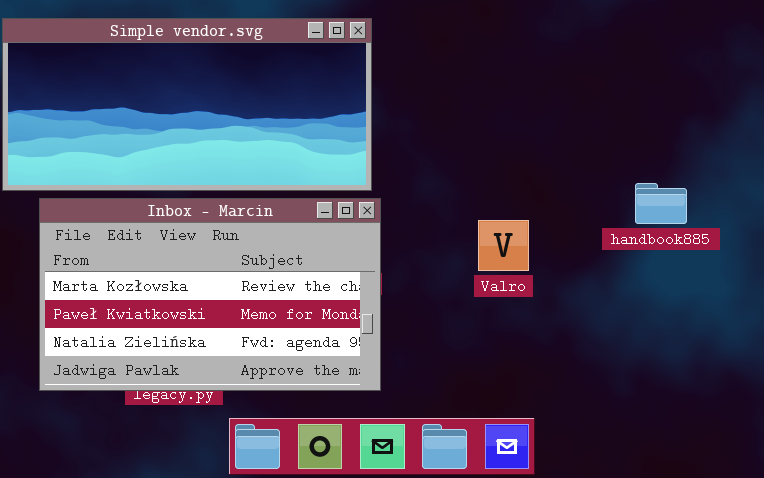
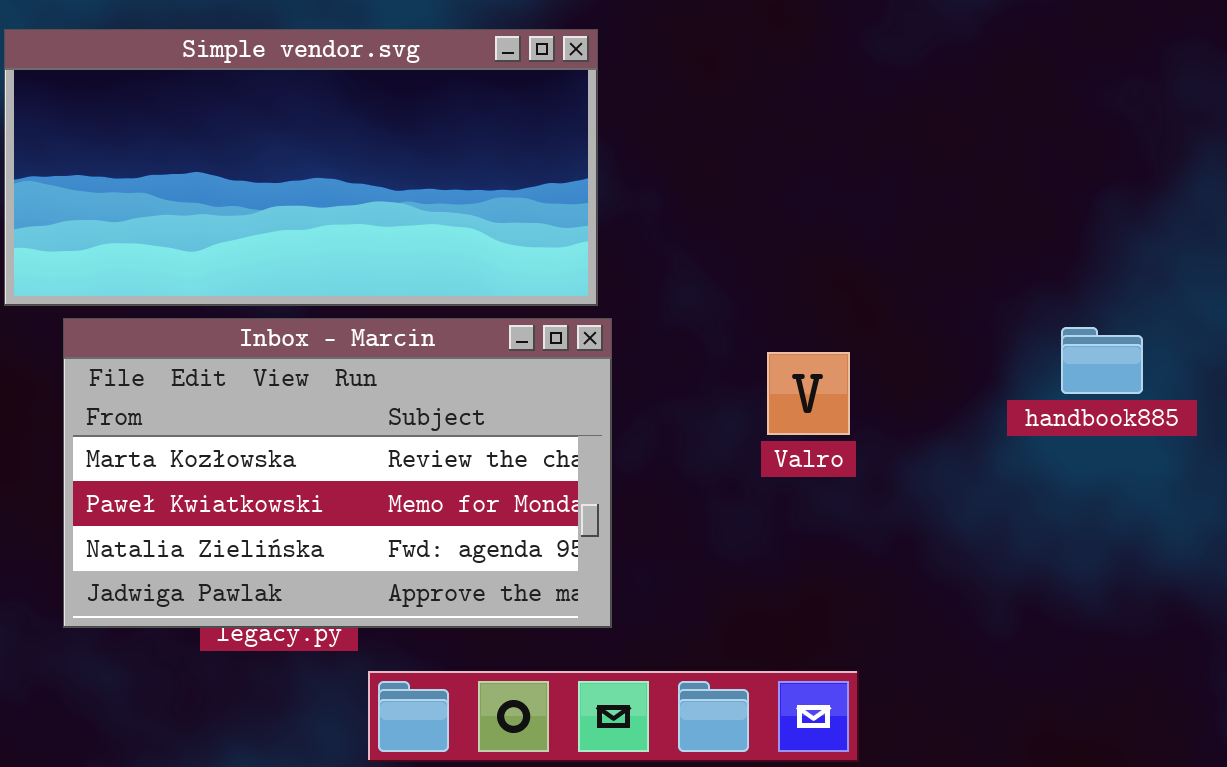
handbook885: [635,183,687,224] -> [1061,327,1143,394], moved

